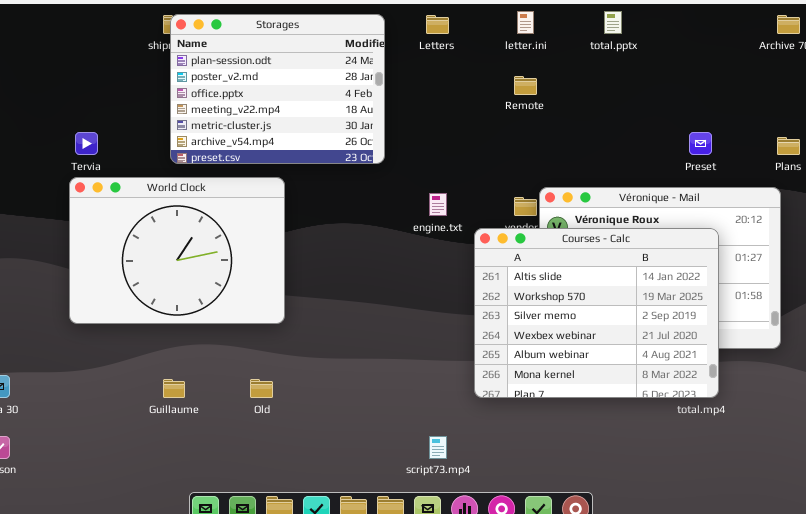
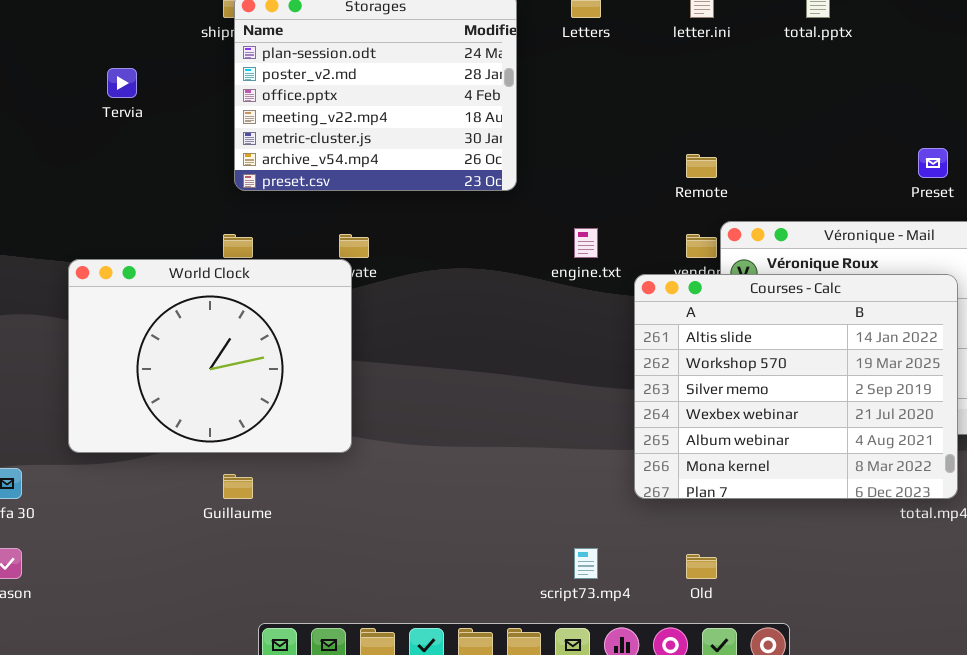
Remote: [514,76,537,95] -> [686,154,717,178], moved
Tervia: [75,132,98,155] -> [107,68,137,98], moved
World Clock: [69,177,285,324] -> [68,259,352,453], moved
Old: [250,379,273,398] -> [686,554,717,579], moved

